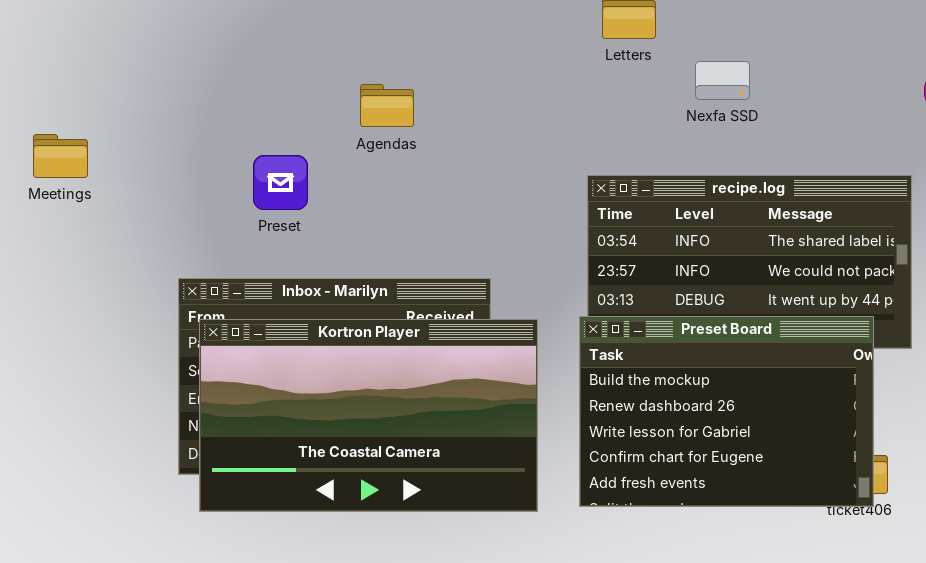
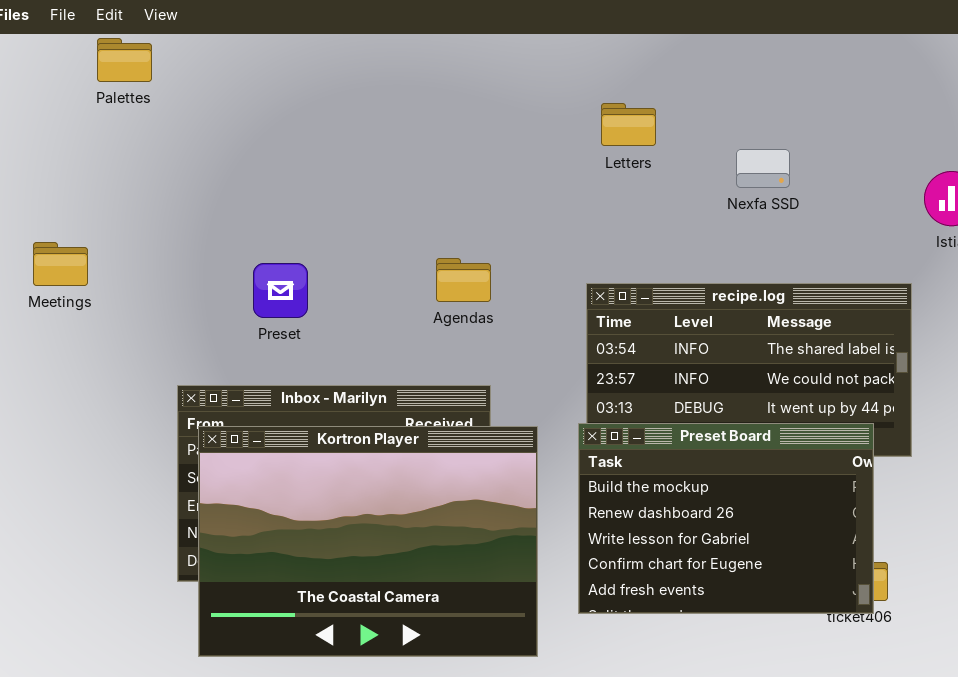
Nexfa SSD: [695,61,750,100] -> [736,149,790,188], moved
Agendas: [360,84,414,127] -> [436,258,491,302], moved
Kortron Player: [199,319,538,512] -> [198,426,538,657], resized

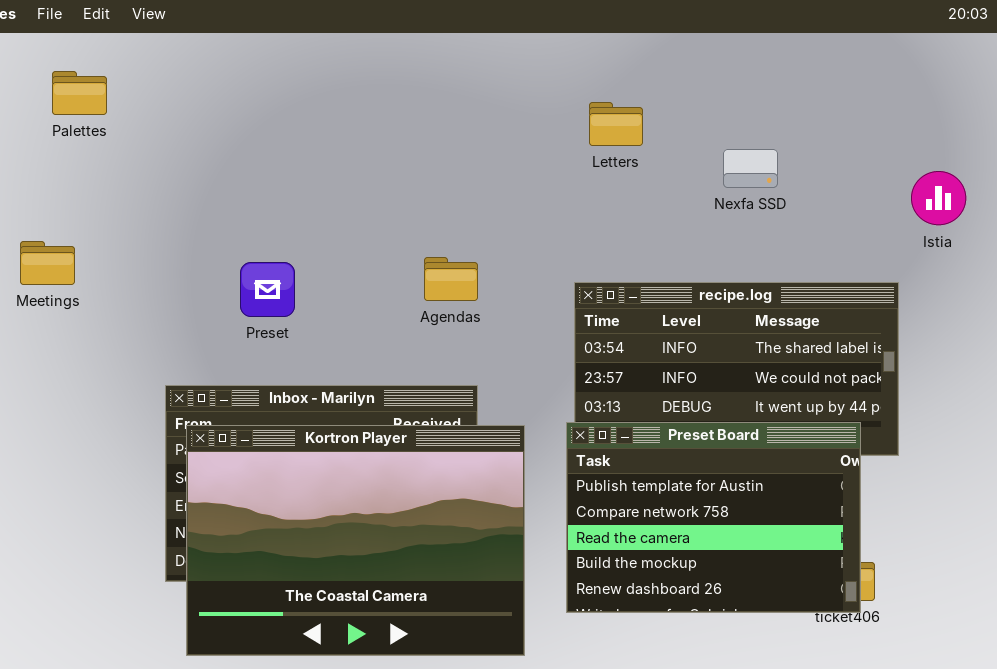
Palettes: [97,38,152,82] -> [52,71,107,115], moved
Preset Board: [578,423,874,614] -> [566,422,861,613], scrolled up 3 rows

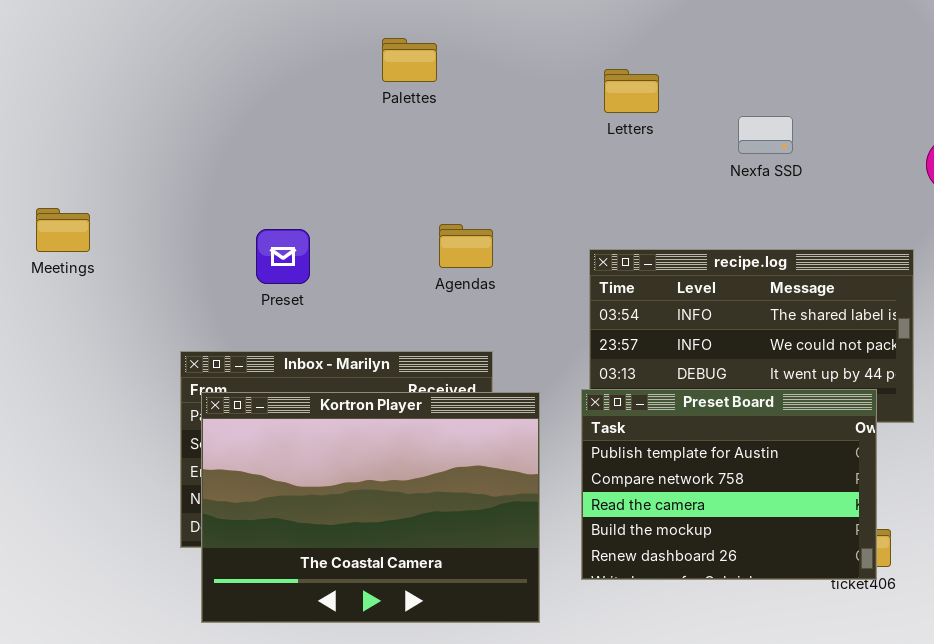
Palettes: [52,71,107,115] -> [382,38,437,82], moved

